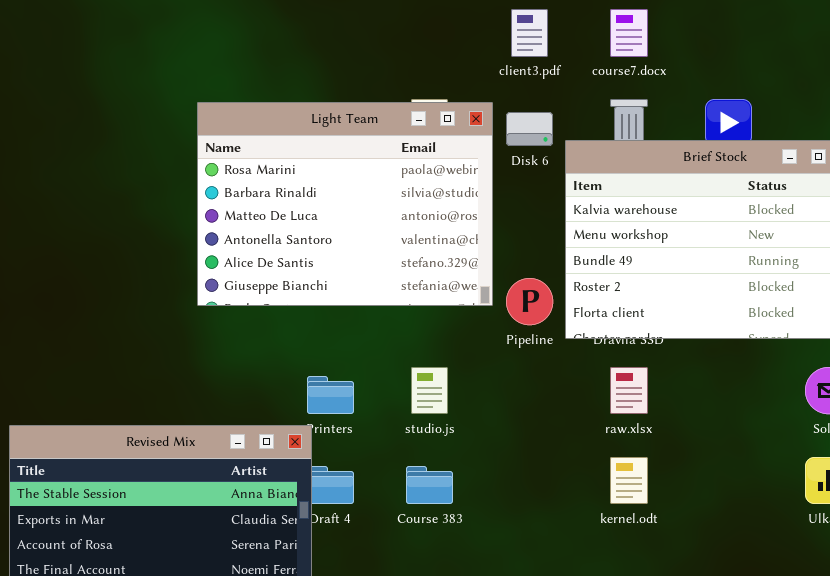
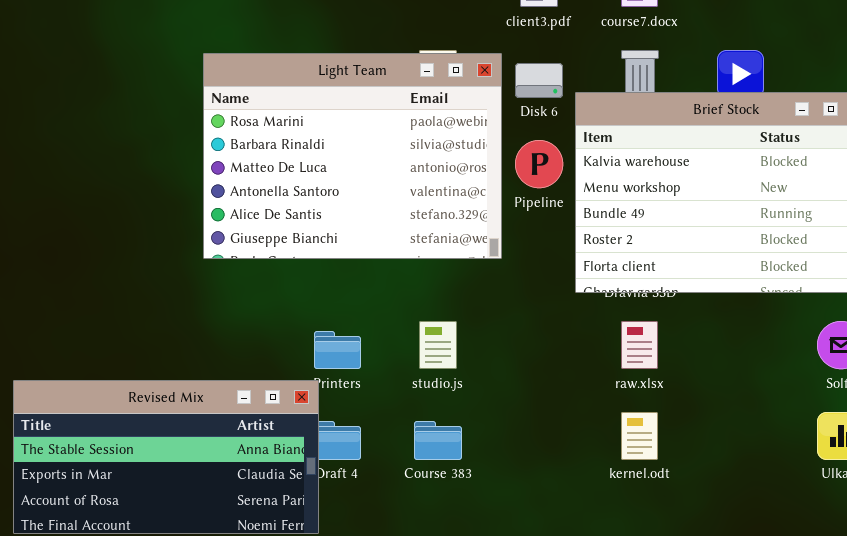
Pipeline: [506,278,553,325] -> [515,140,563,188], moved

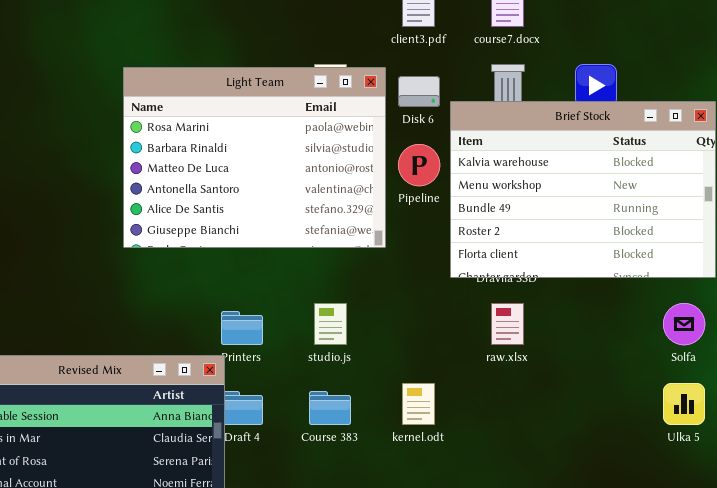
kernel.odt: [621,412,658,460] -> [402,383,435,425], moved

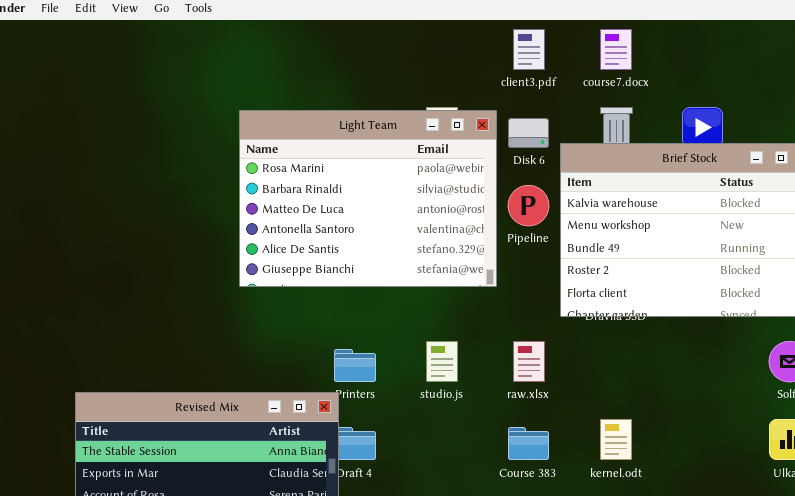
raw.xlsx: [491,303,524,345] -> [513,341,545,382], moved
kernel.odt: [402,383,435,425] -> [600,419,632,460], moved
Course 383: [309,391,351,425] -> [508,427,549,460], moved

